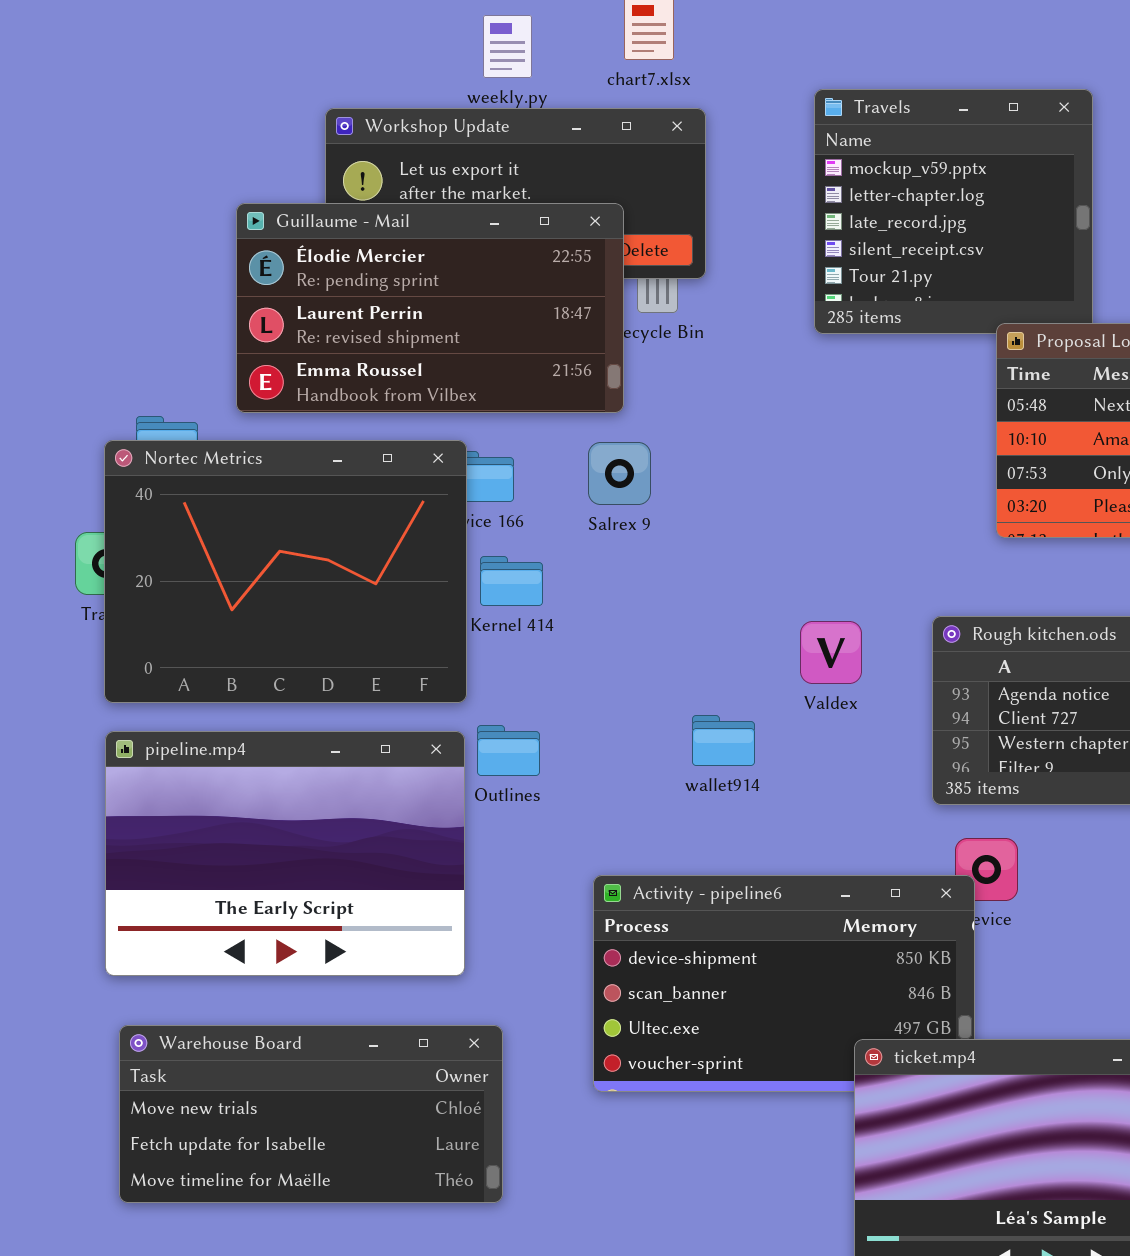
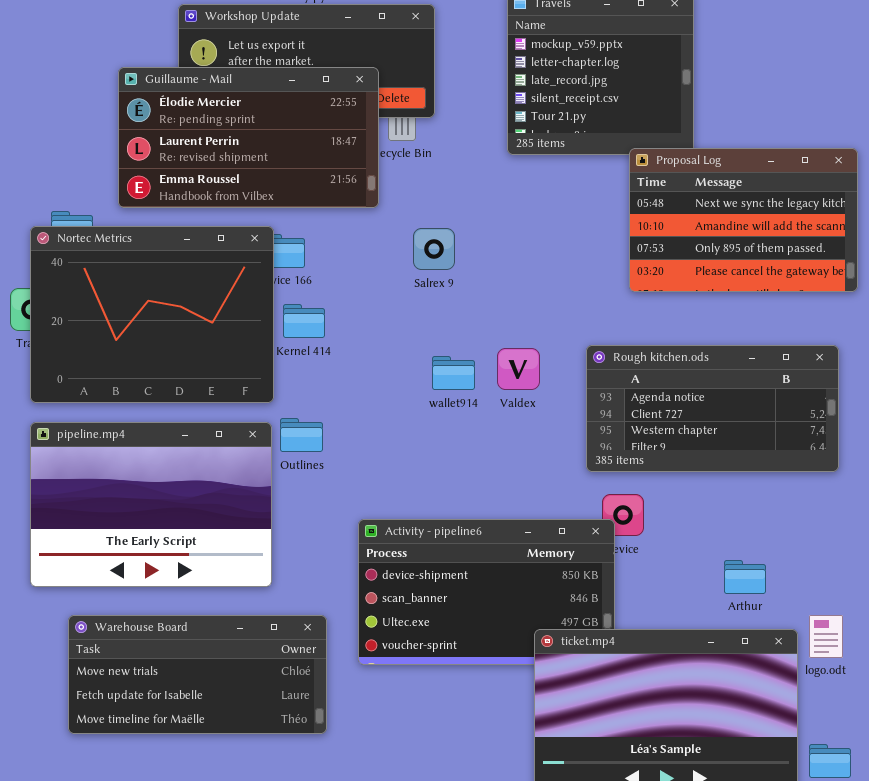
Salrex 9: [588,442,651,505] -> [413,228,455,270], moved
wallet914: [692,715,755,766] -> [432,356,475,390], moved
Warehouse Board: [119,1025,503,1203] -> [68,615,327,734], moved

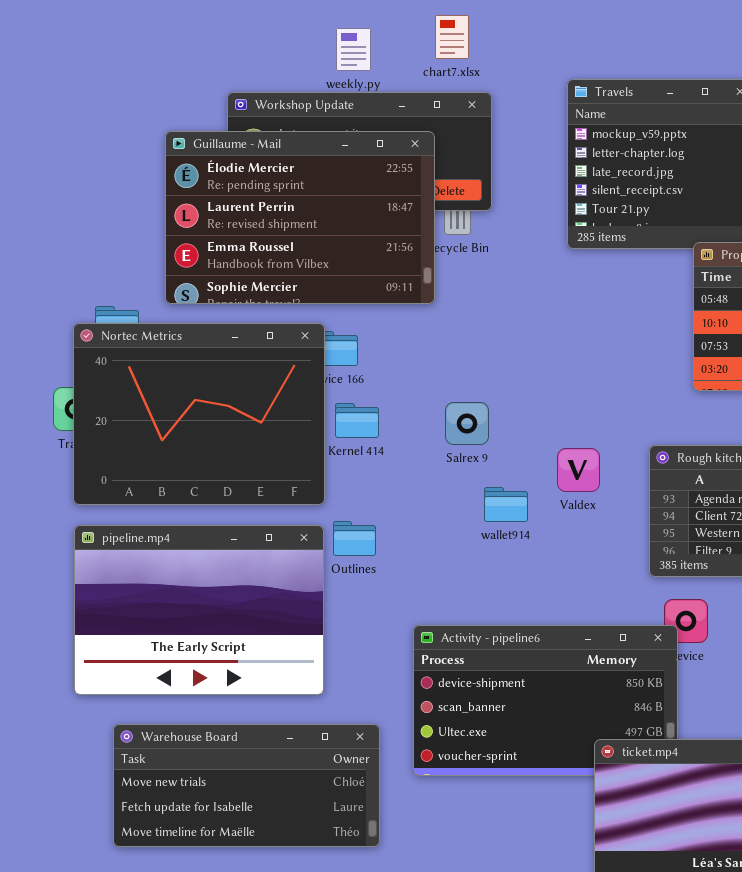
Guillaume - Mail: [118,67,379,208] -> [165,131,435,304], resized
Salrex 9: [413,228,455,270] -> [445,402,489,445], moved
wallet914: [432,356,475,390] -> [484,487,528,522], moved

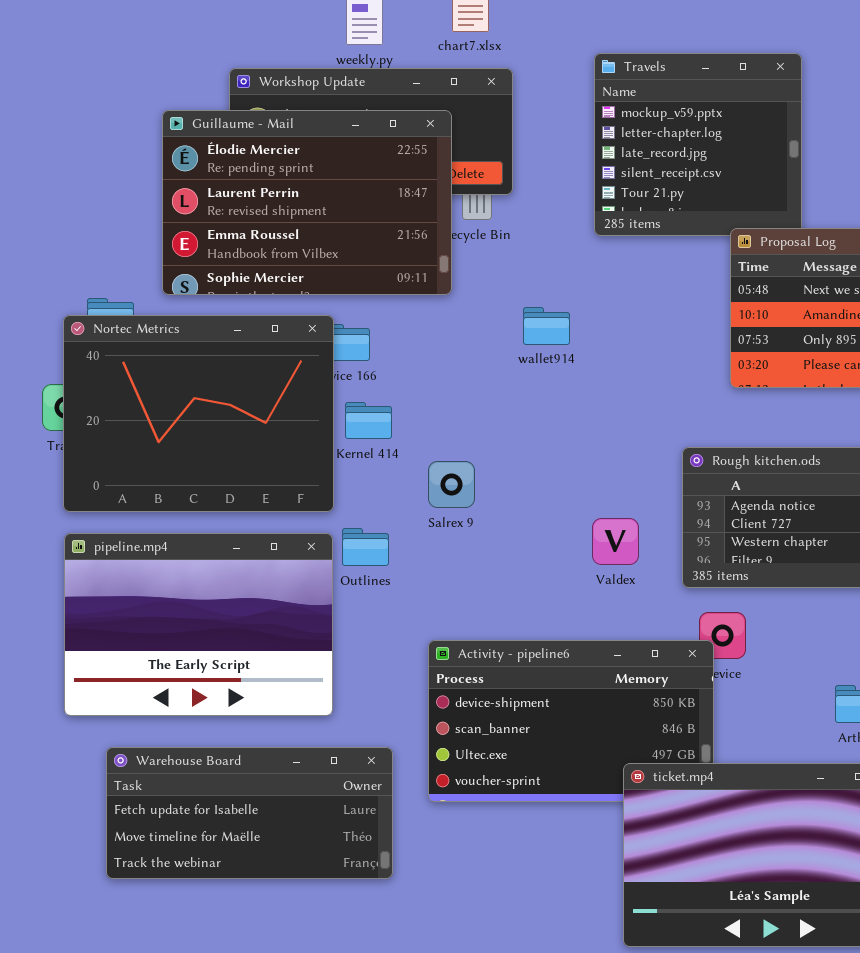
Salrex 9: [445,402,489,445] -> [428,461,475,508], moved
Valdex: [557,448,600,492] -> [592,518,639,565], moved
wallet914: [484,487,528,522] -> [523,307,570,345], moved
Warehouse Board: [113,724,380,847] -> [106,747,393,879], scrolled down 1 row

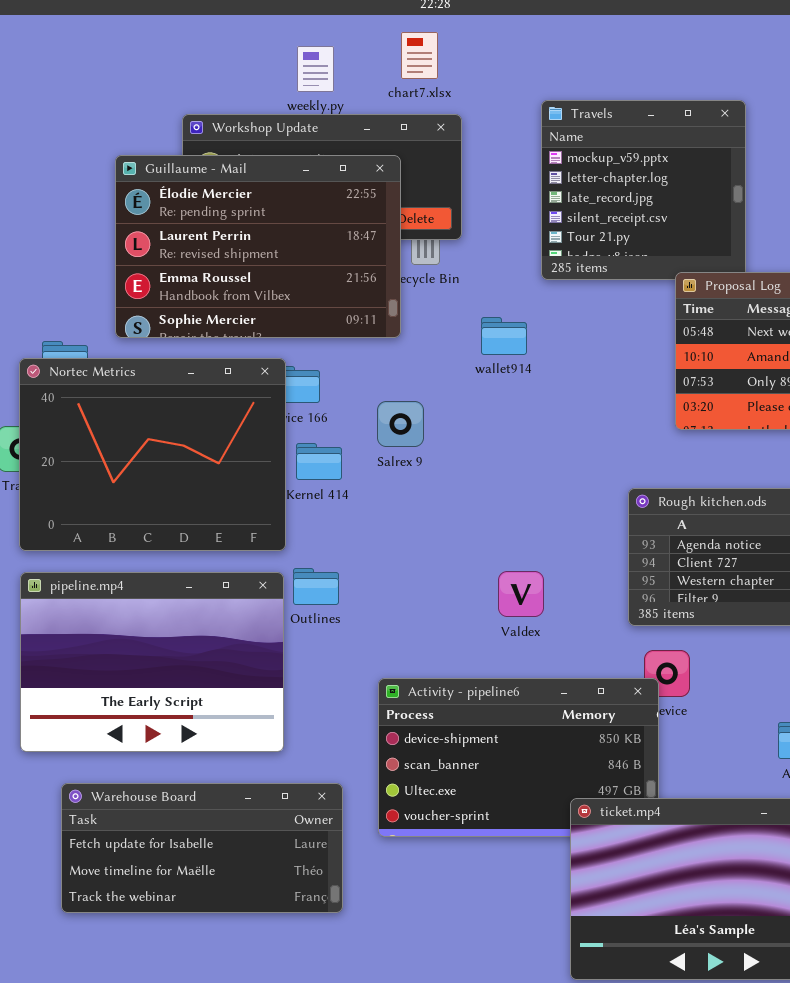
wallet914: [523,307,570,345] -> [481,317,527,355], moved
Salrex 9: [428,461,475,508] -> [377,401,424,447], moved
Valdex: [592,518,639,565] -> [498,571,544,617], moved

